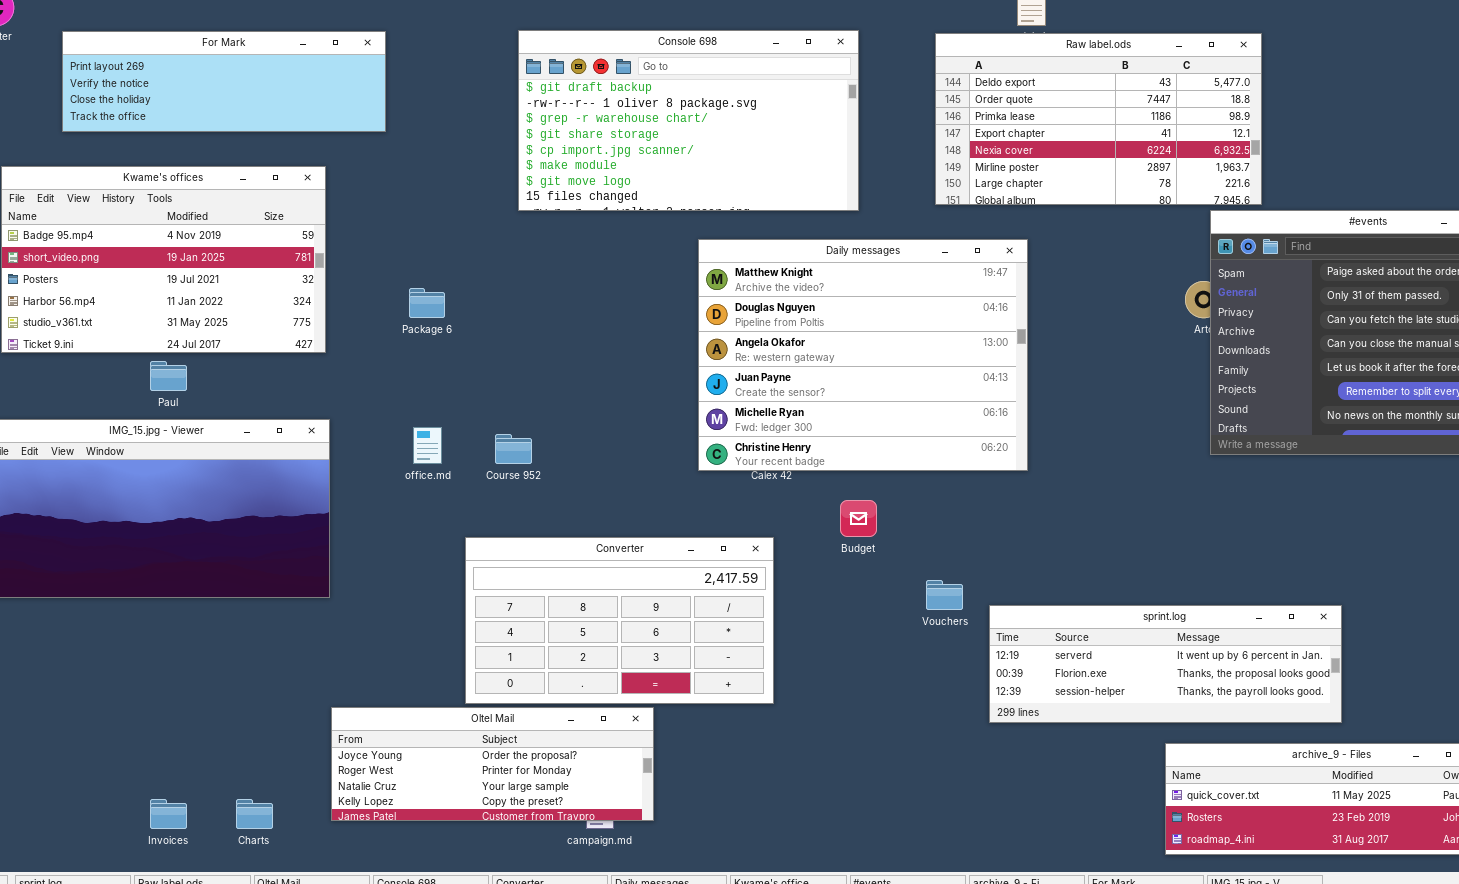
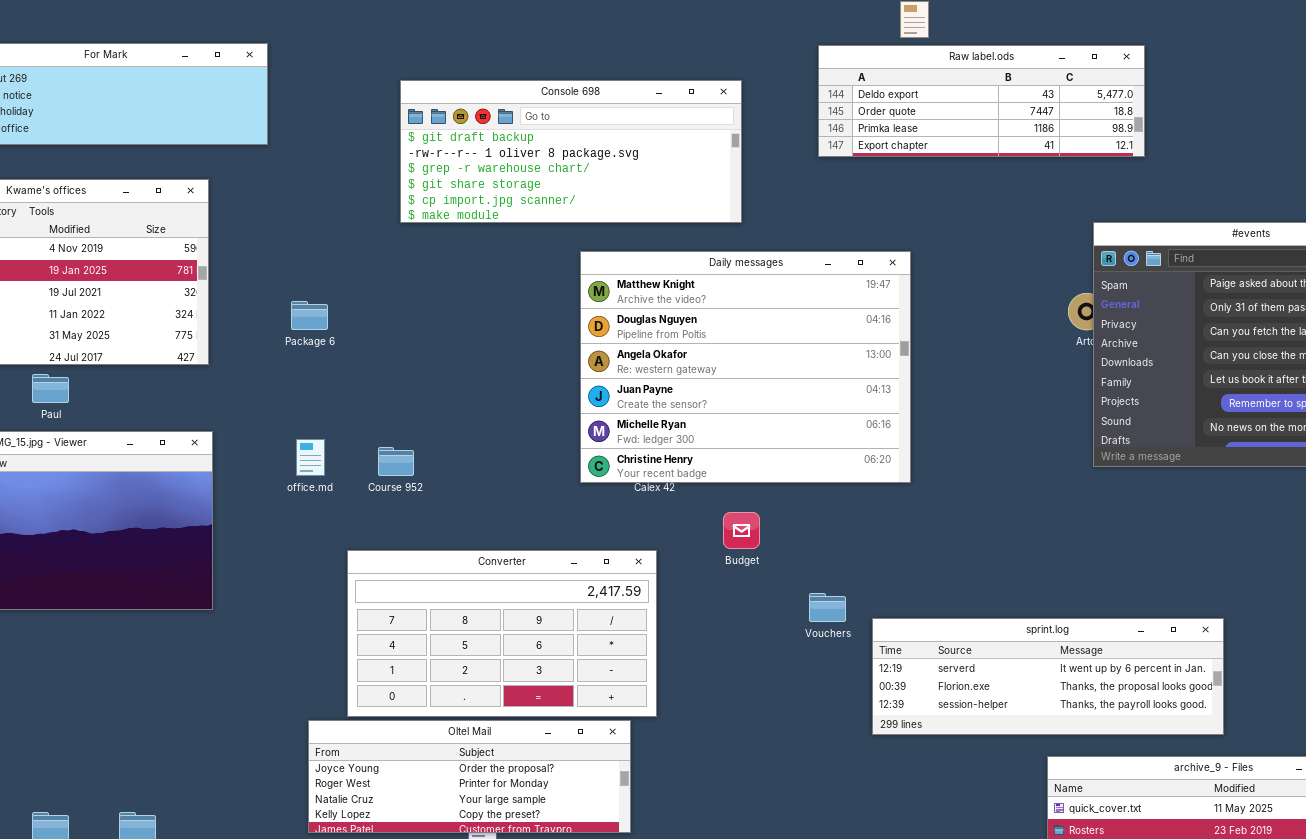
Console 698: [518,30,859,211] -> [400,80,742,223], resized
Raw label.ods: [935,33,1262,205] -> [818,45,1145,157], resized
Oltel Mail: [331,707,654,821] -> [308,720,631,833], moved

